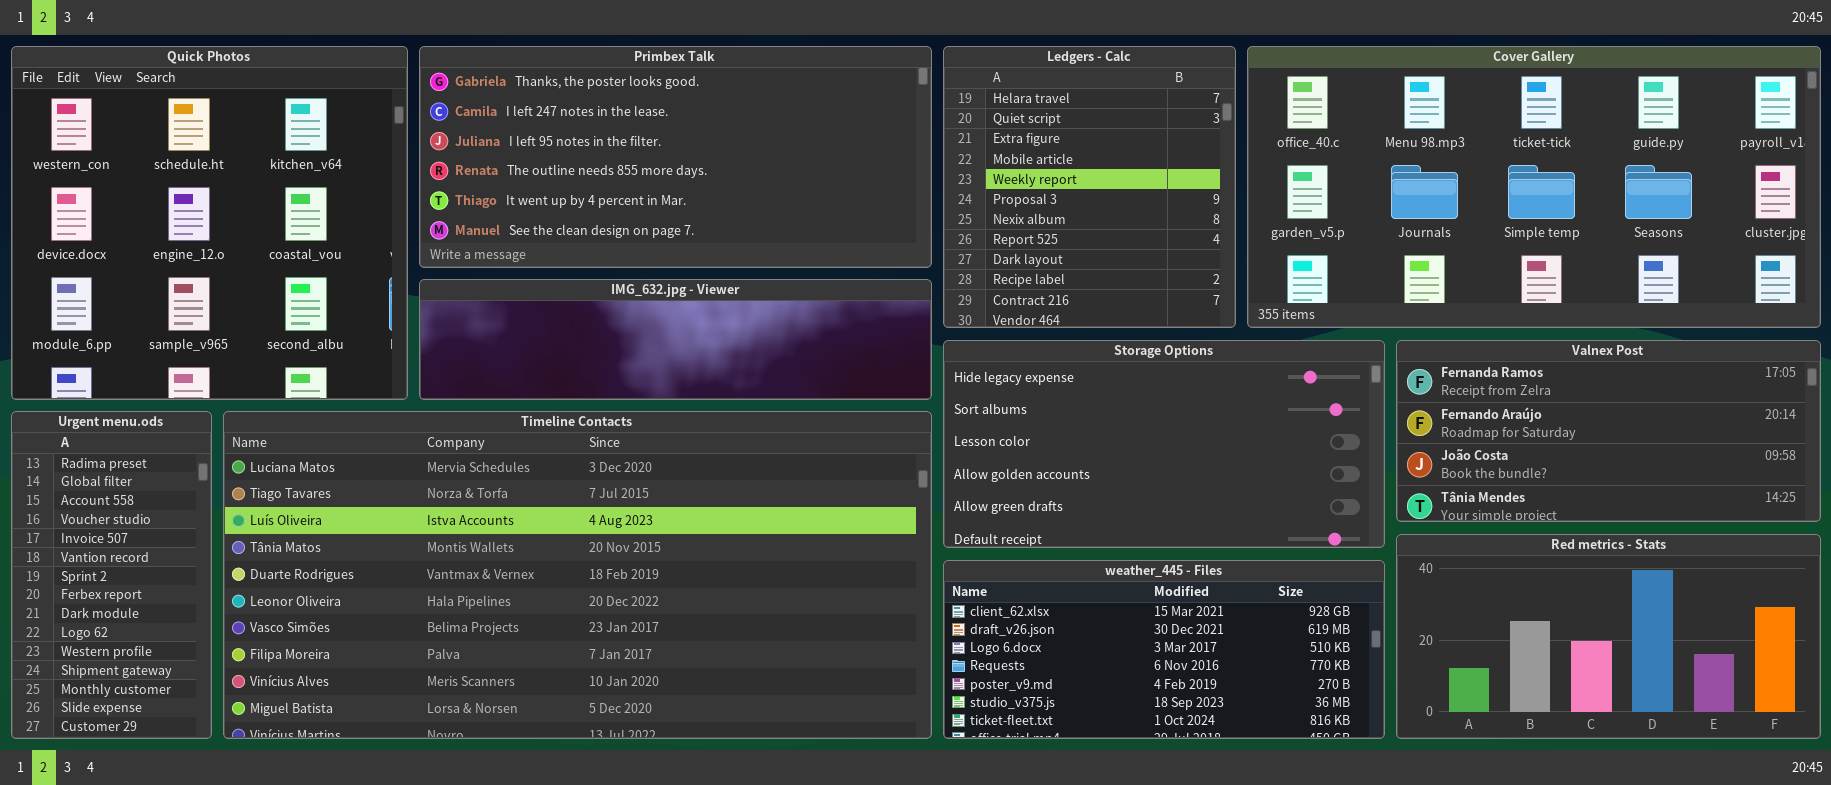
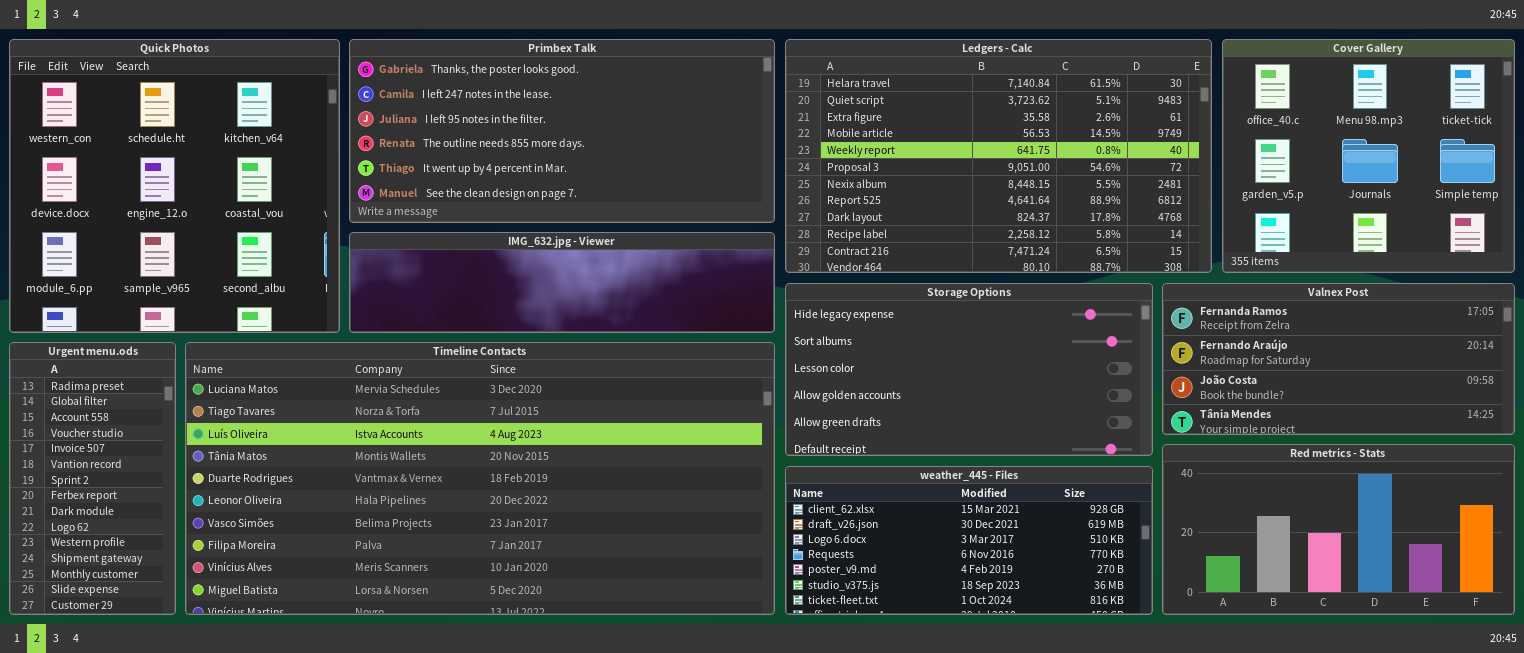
Ledgers - Calc: [943,46,1236,328] -> [785,39,1212,273], resized
Cover Gallery: [1247,46,1821,328] -> [1222,39,1515,273], resized

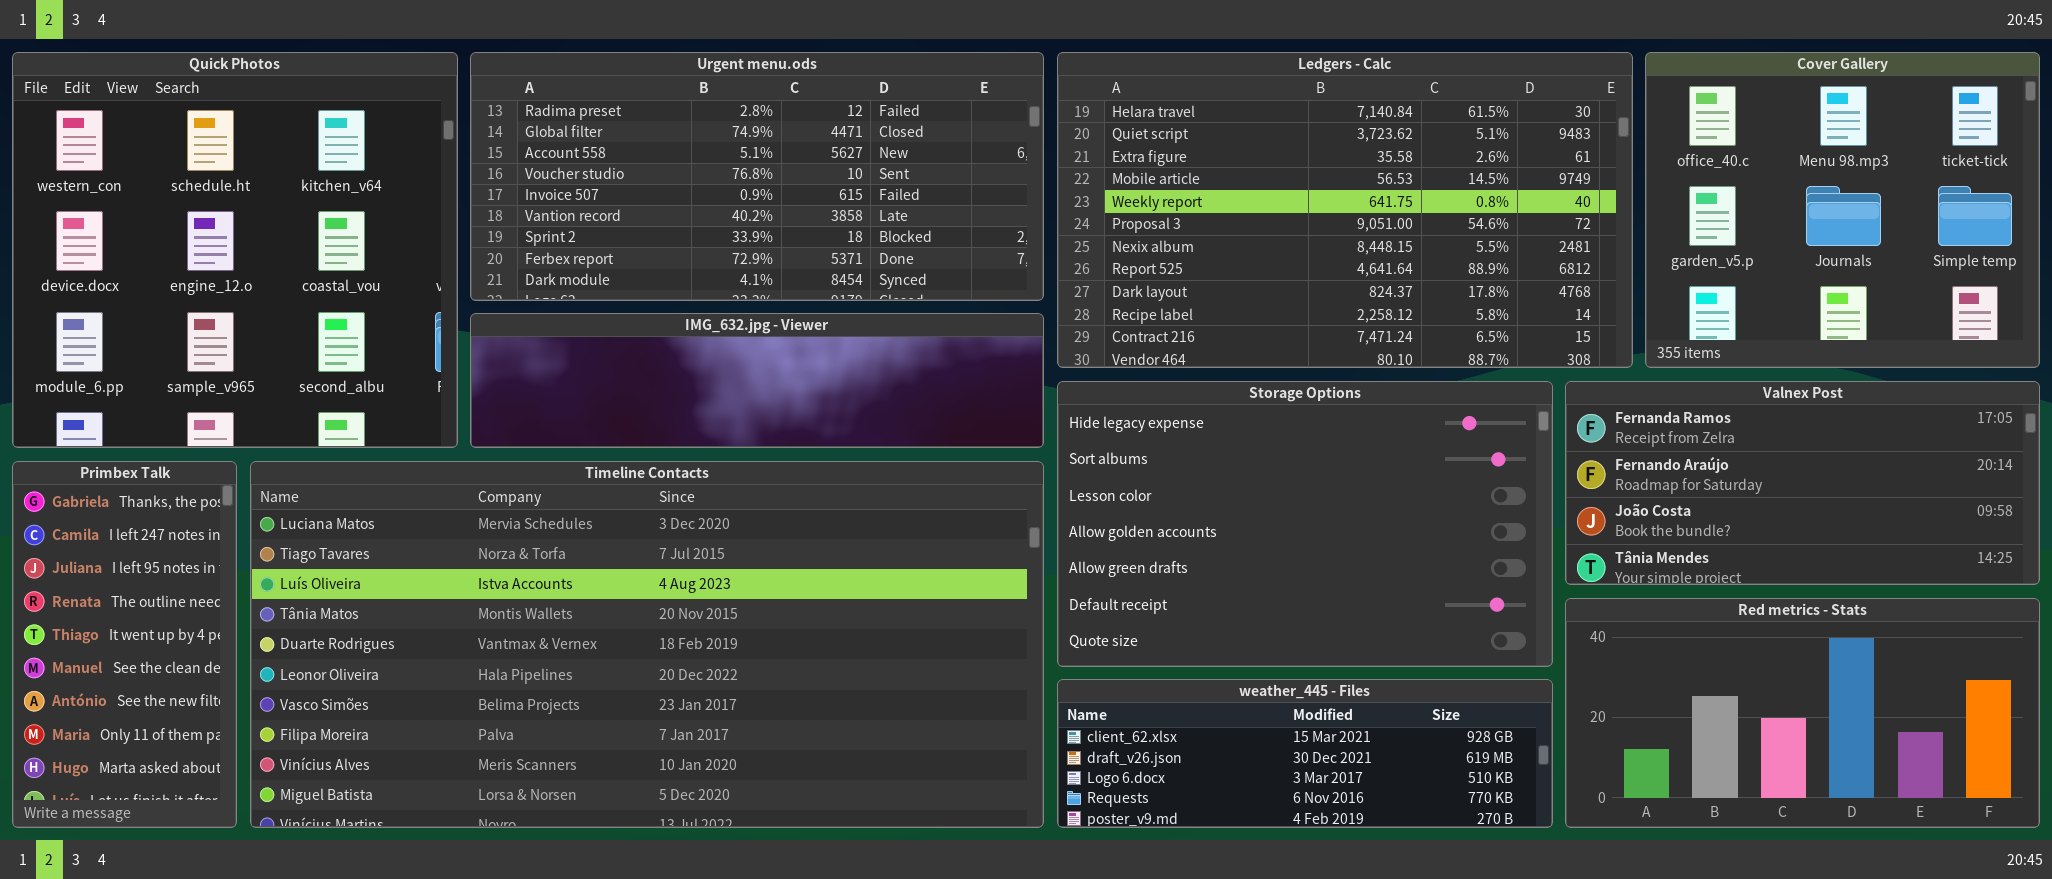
Primbex Talk: [349,39,775,223] -> [12,461,237,828], moved, resized
Storage Options: [785,283,1153,456] -> [1057,381,1553,667], resized
Urgent menu.ods: [9,342,176,615] -> [470,52,1044,301], moved, resized
weather_445 - Files: [785,466,1153,615] -> [1057,679,1553,828], resized

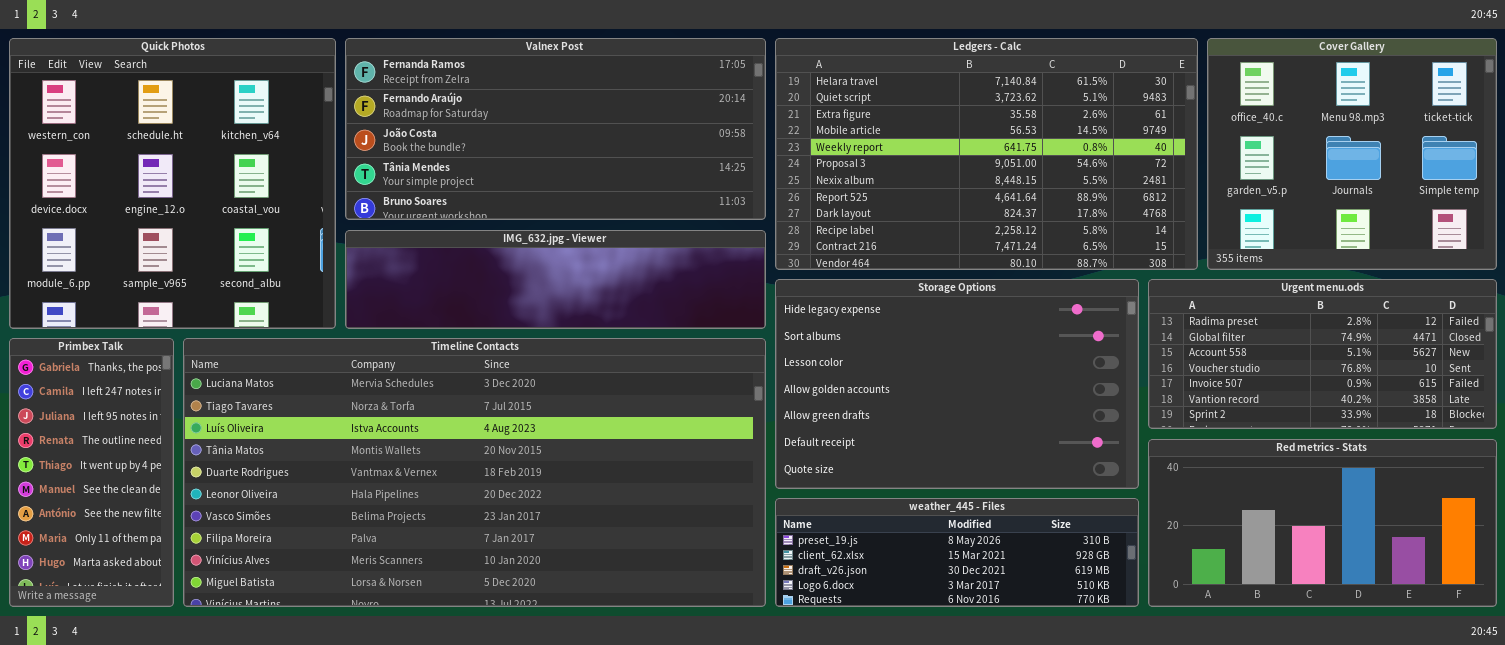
Urgent menu.ods: [470,52,1044,301] -> [1148,279,1497,429], moved, resized
Valnex Post: [1565,381,2040,585] -> [345,38,766,220], moved, resized
weather_445 - Files: [1057,679,1553,828] -> [775,498,1139,607], scrolled up 1 row

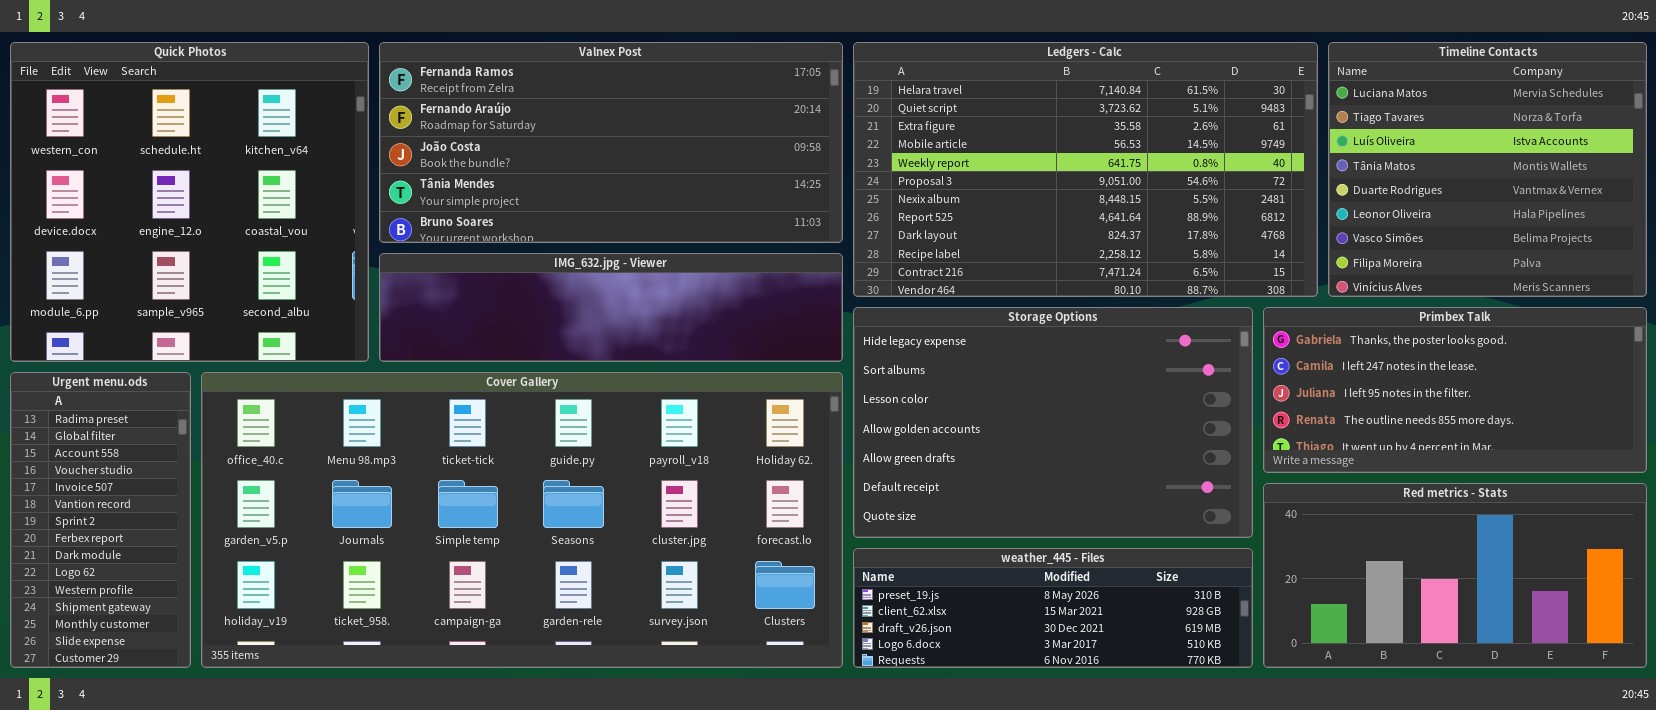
Cover Gallery: [1207,38,1497,270] -> [201,372,843,668], moved, resized
Urgent menu.ods: [1148,279,1497,429] -> [10,372,191,668], moved, resized
Primbex Talk: [9,338,174,607] -> [1263,307,1647,473], moved, resized
Timeline Contacts: [183,338,766,607] -> [1328,42,1647,297], moved, resized

